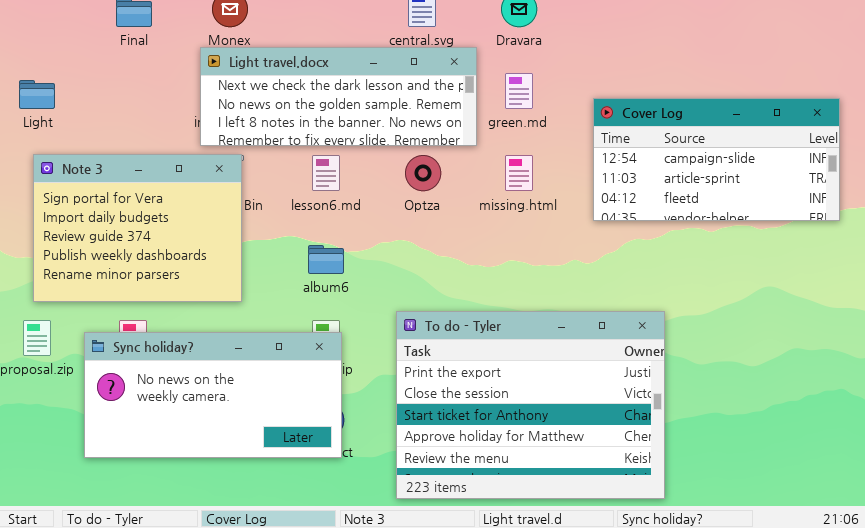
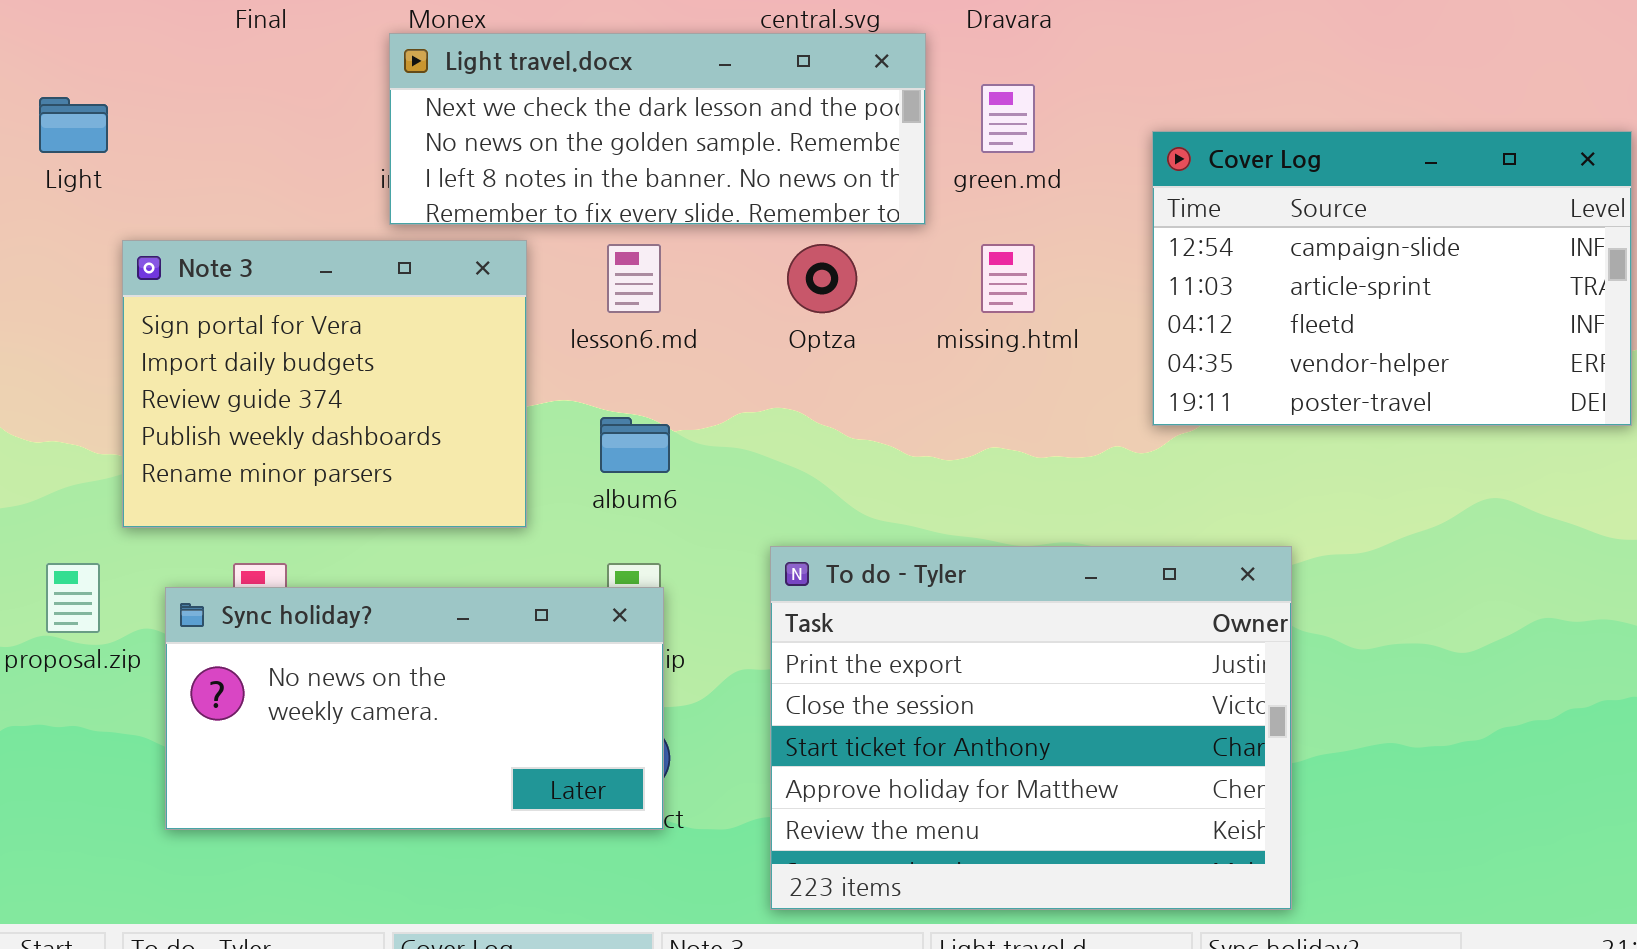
Cover Log: [593,98,840,221] -> [1152,131,1632,426], resized
Note 3: [33,154,242,302] -> [122,240,527,528], moved

